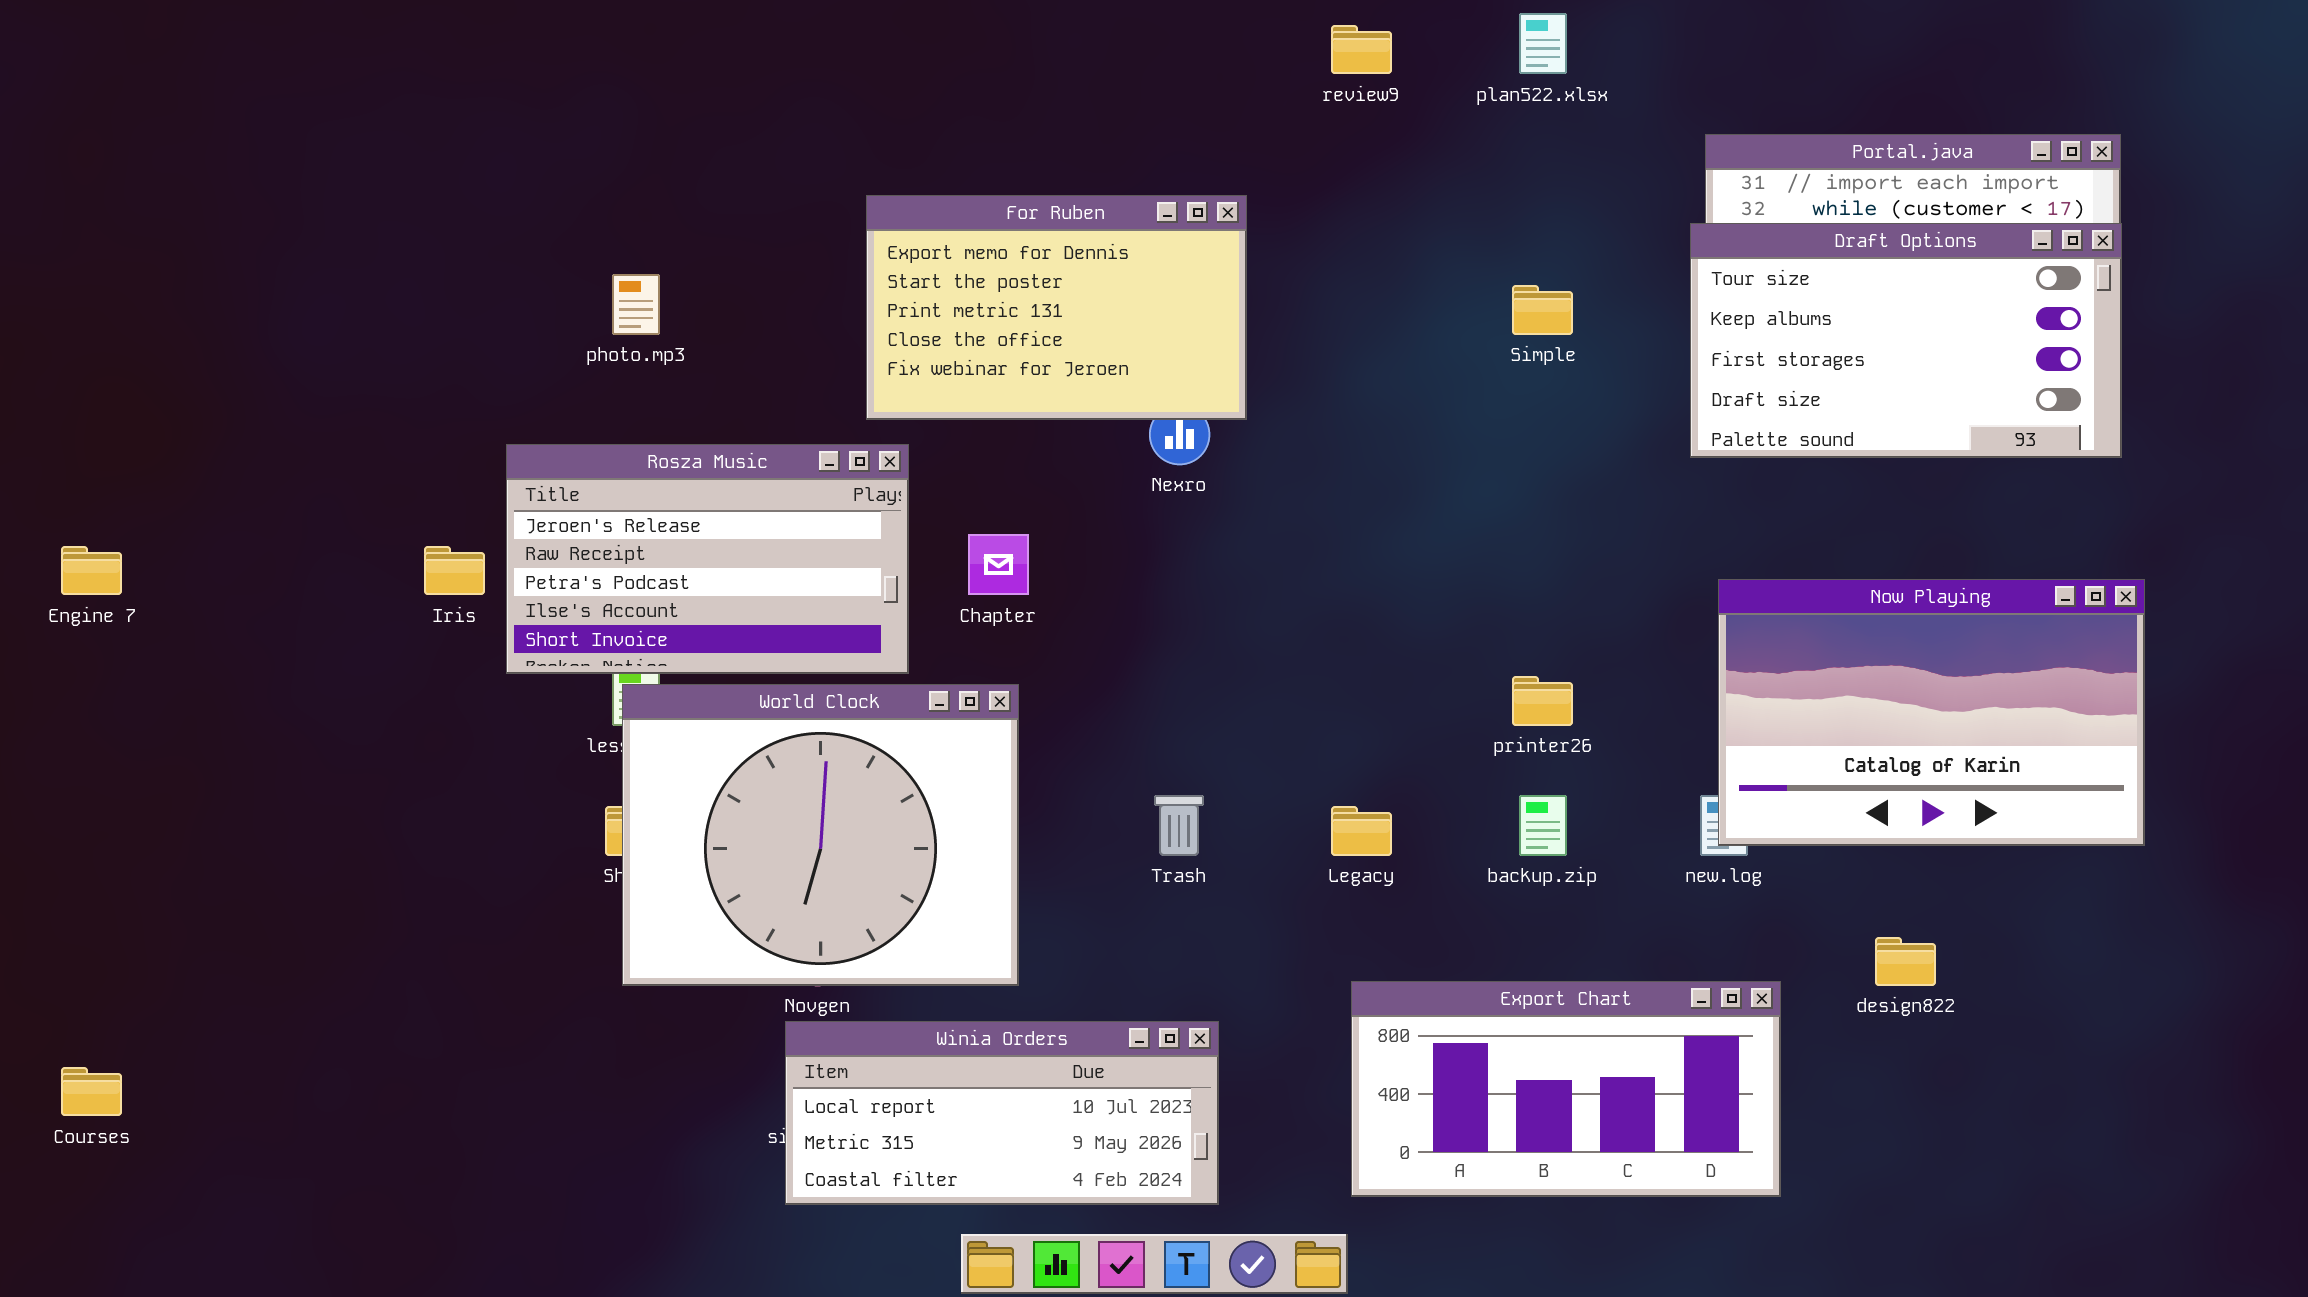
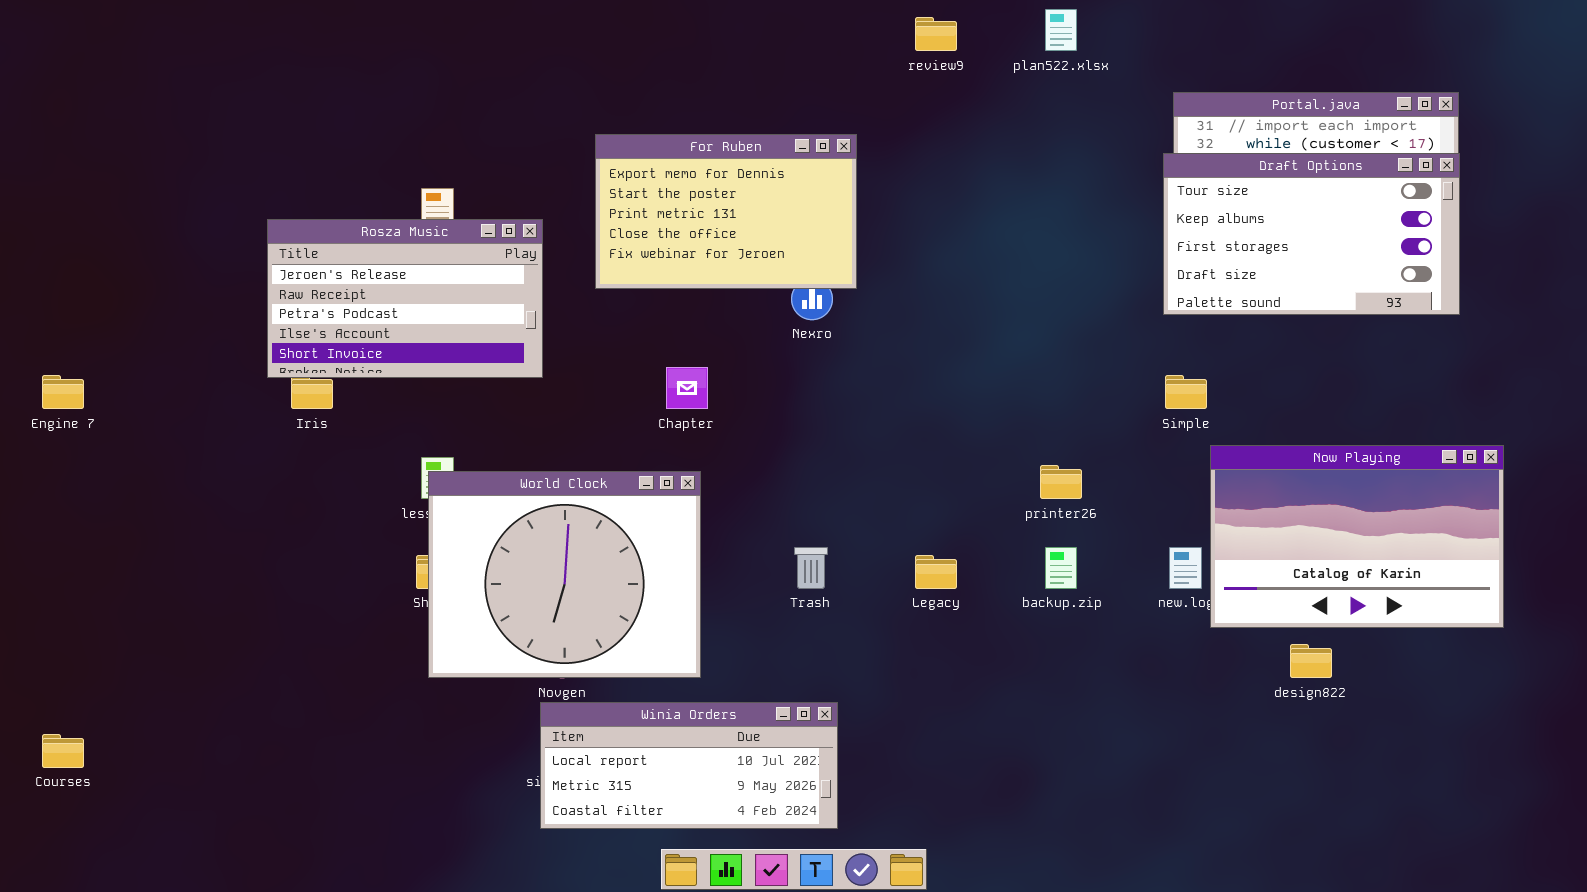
Simple: [1512,285,1573,335] -> [1165,375,1207,409], moved
Rosza Music: [506,444,909,674] -> [267,219,543,378], moved
Now Playing: [1718,579,2145,846] -> [1210,445,1504,628], moved
Export Chart: [1351,981,1781,1197] -> none, closed

